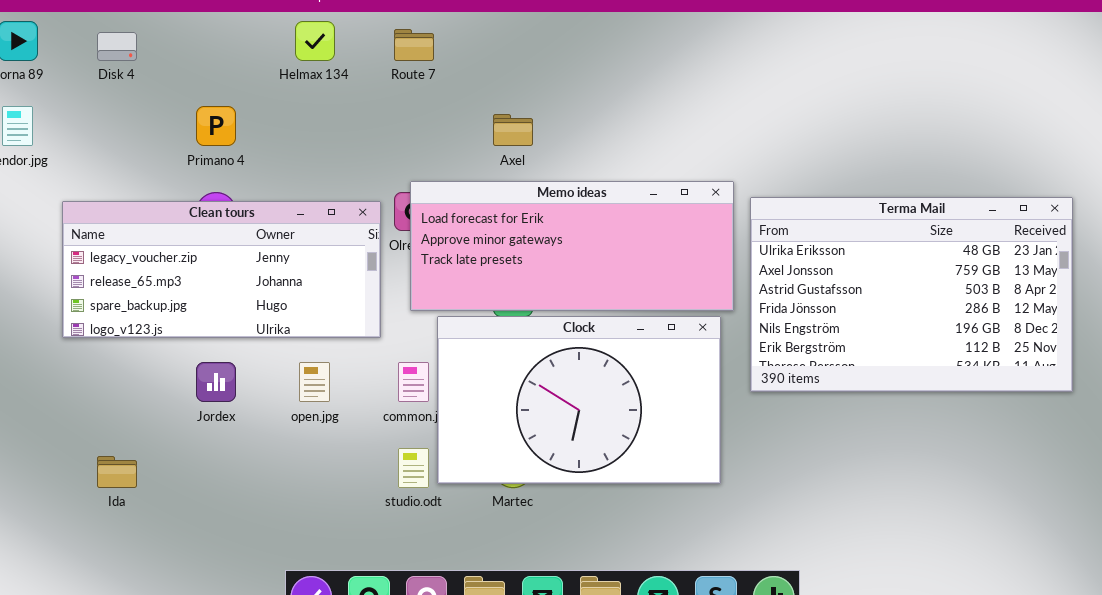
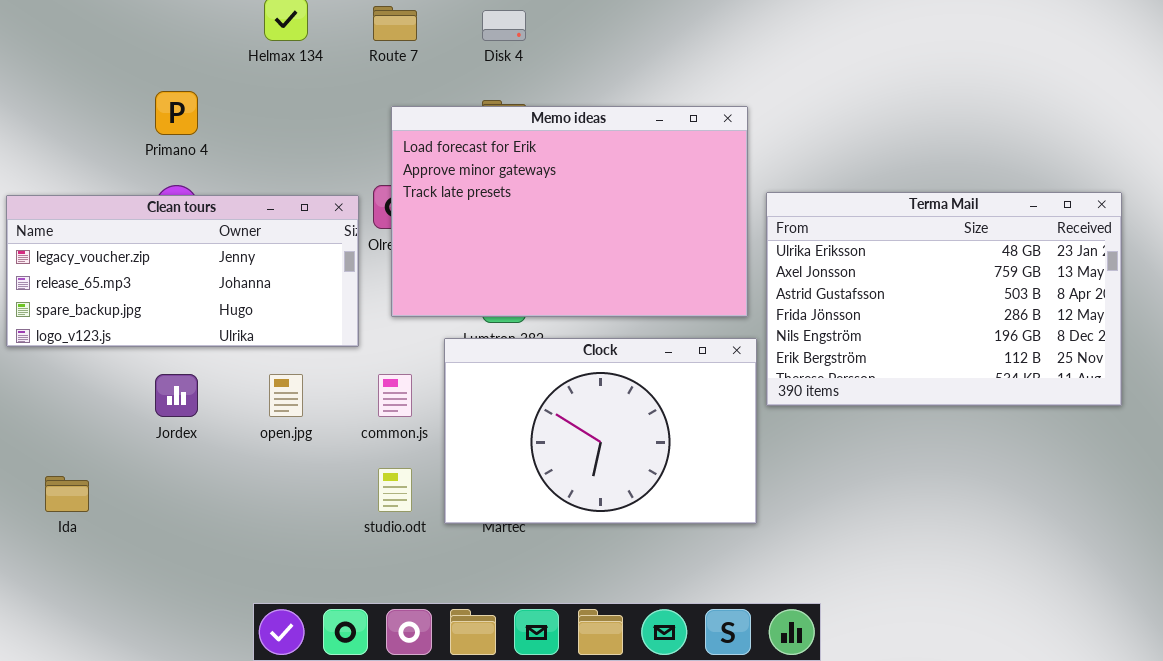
Disk 4: [97,32,137,61] -> [482,10,526,41], moved
Memo ideas: [410,181,734,311] -> [391,106,748,317], resized
Clock: [437,316,721,484] -> [444,338,757,524], moved

